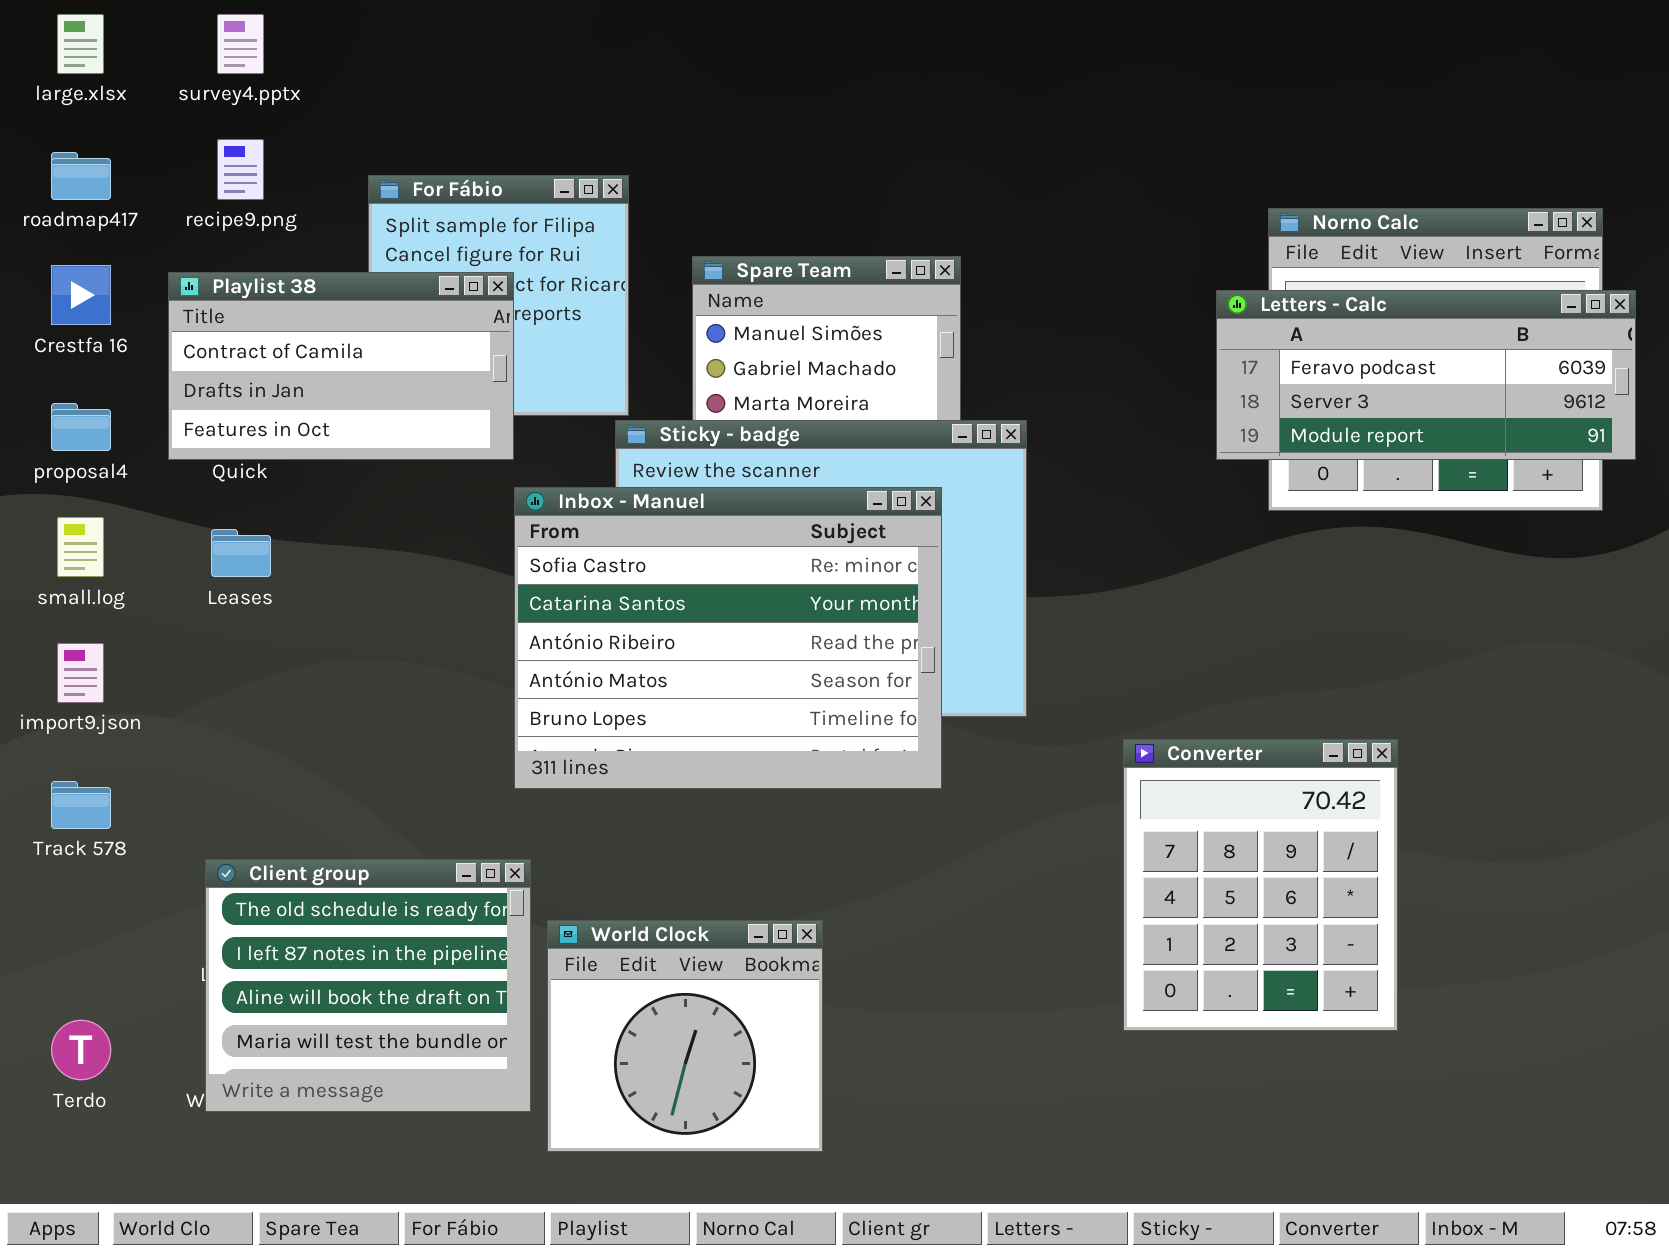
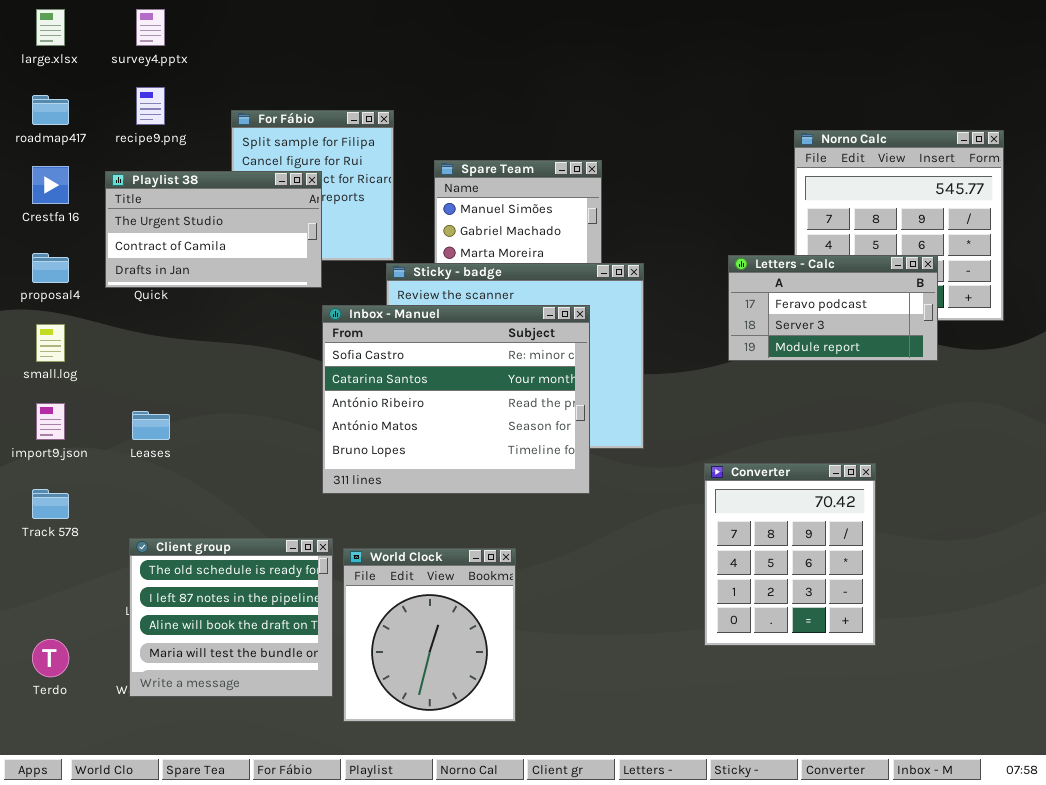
Playlist 38: [168,272,514,460] -> [105,171,322,288], scrolled up 1 row
Letters - Calc: [1216,290,1636,460] -> [728,255,938,361], moved, resized
Leases: [211,529,271,577] -> [132,411,170,440], moved
World Clock: [547,920,823,1152] -> [343,548,516,722], resized

